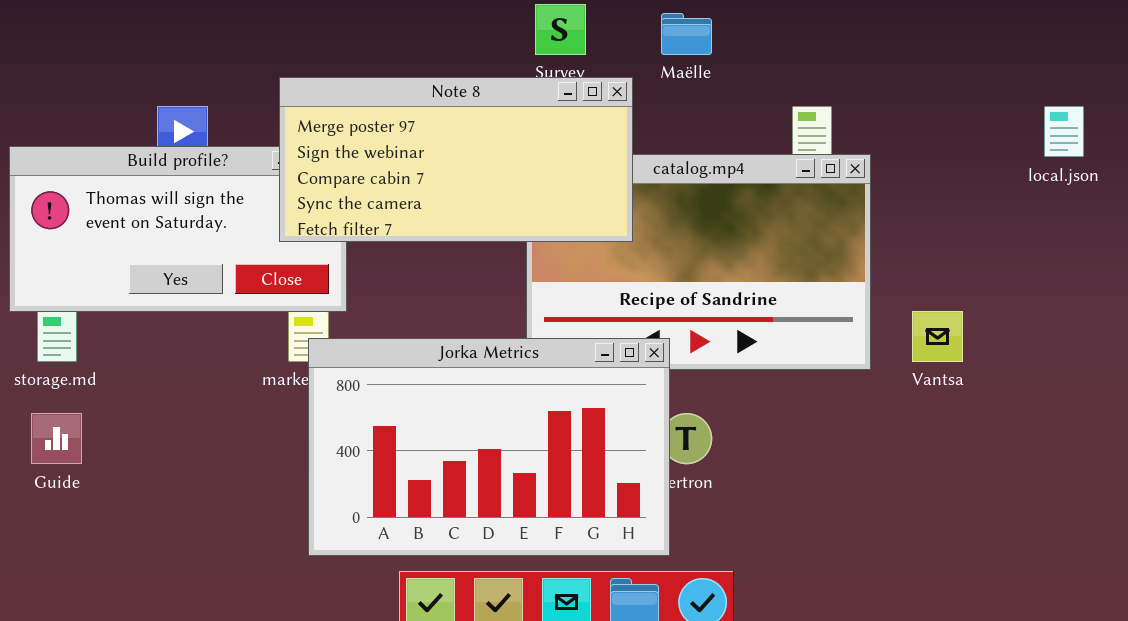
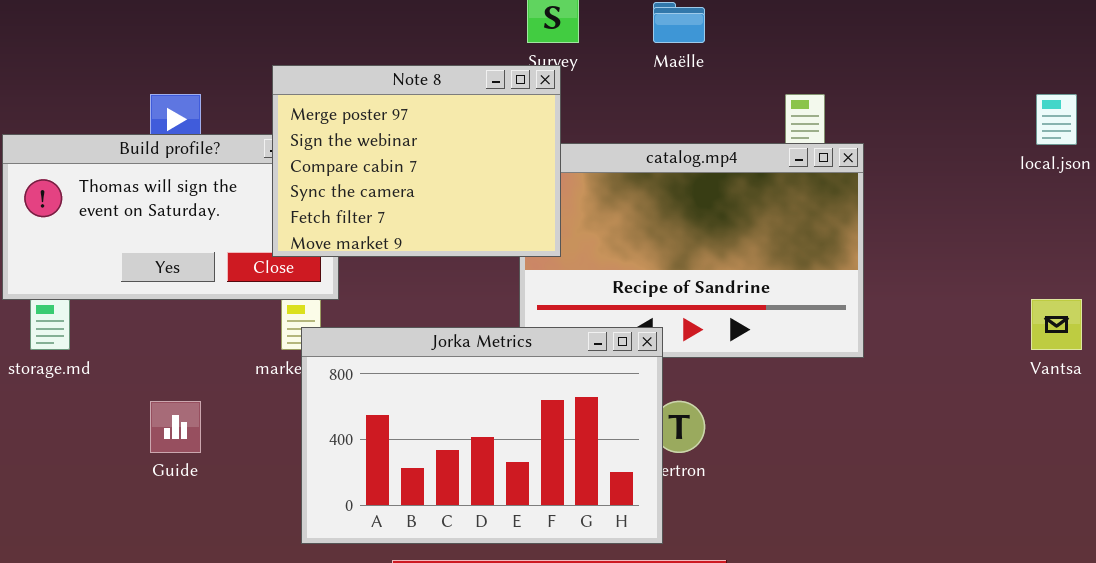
Note 8: [279,77,633,242] -> [272,65,561,257], resized
Vantsa: [912,311,963,362] -> [1031,299,1082,350], moved
Guide: [31,413,82,464] -> [150,401,201,453], moved

